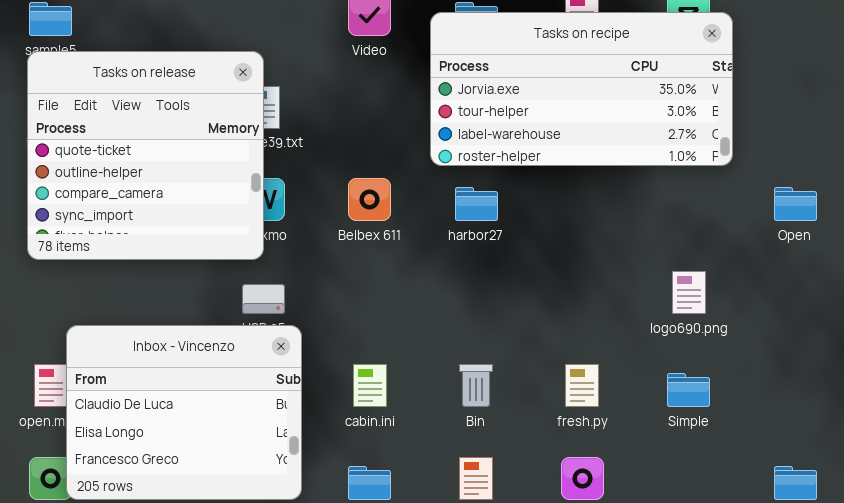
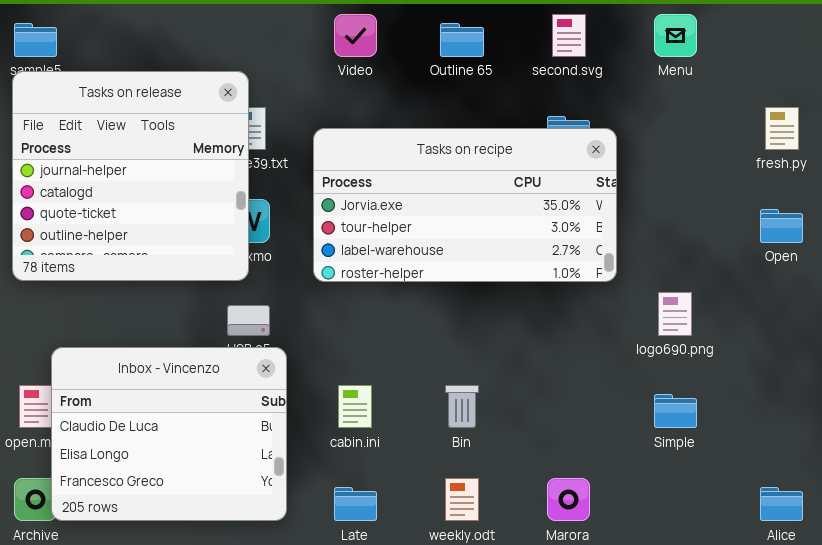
Tasks on recipe: [430,12,733,166] -> [313,128,617,282], moved
Tasks on release: [27,51,264,260] -> [12,71,249,281], scrolled up 2 rows
fresh.py: [565,364,599,407] -> [765,107,799,150], moved

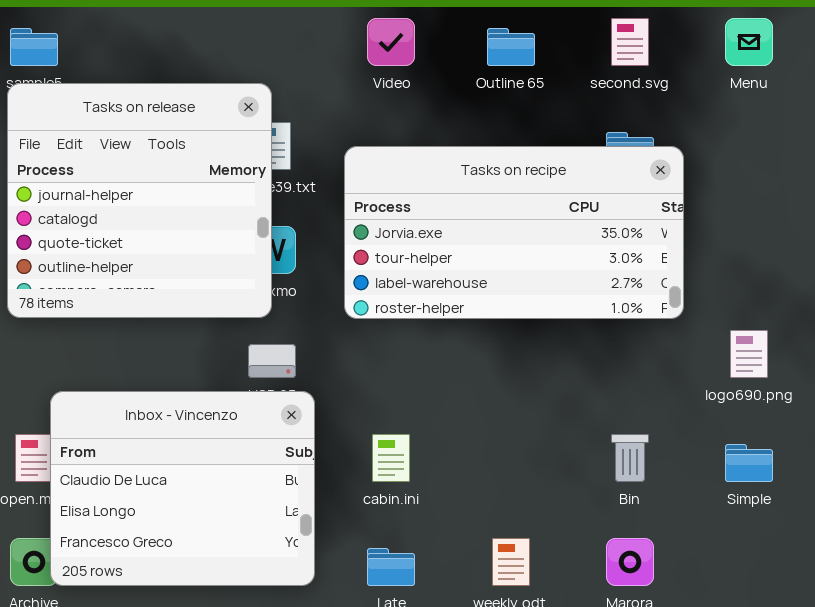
Bin: [445,385,479,428] -> [611,434,649,482], moved

